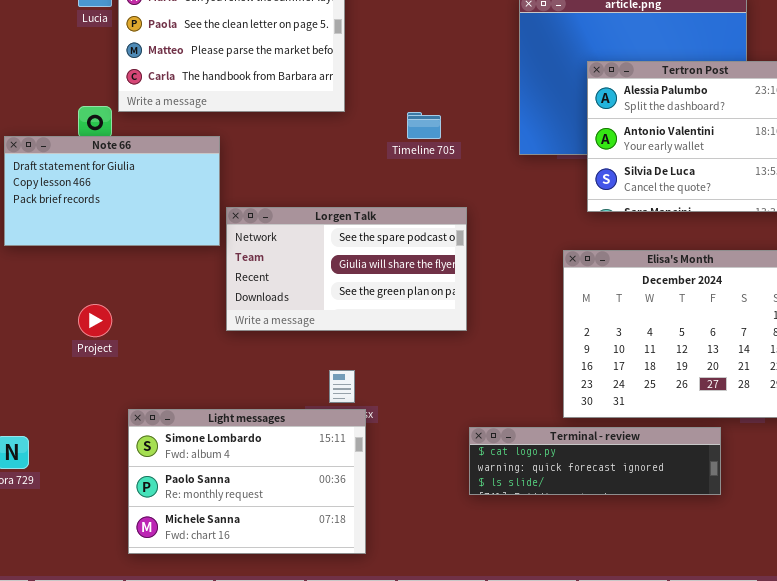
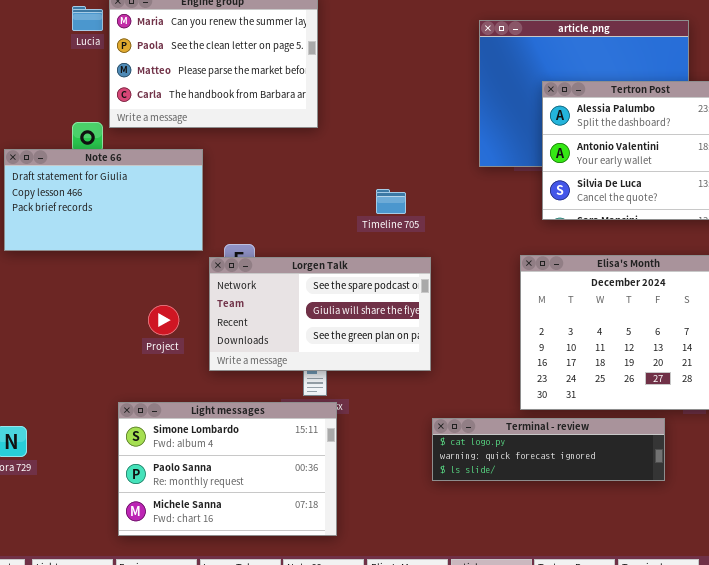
Timeline 705: [407,112,441,139] -> [376,189,406,214], moved
Lorgen Talk: [226,207,467,331] -> [209,257,431,371], moved
Project: [78,304,112,337] -> [148,305,179,335], moved

